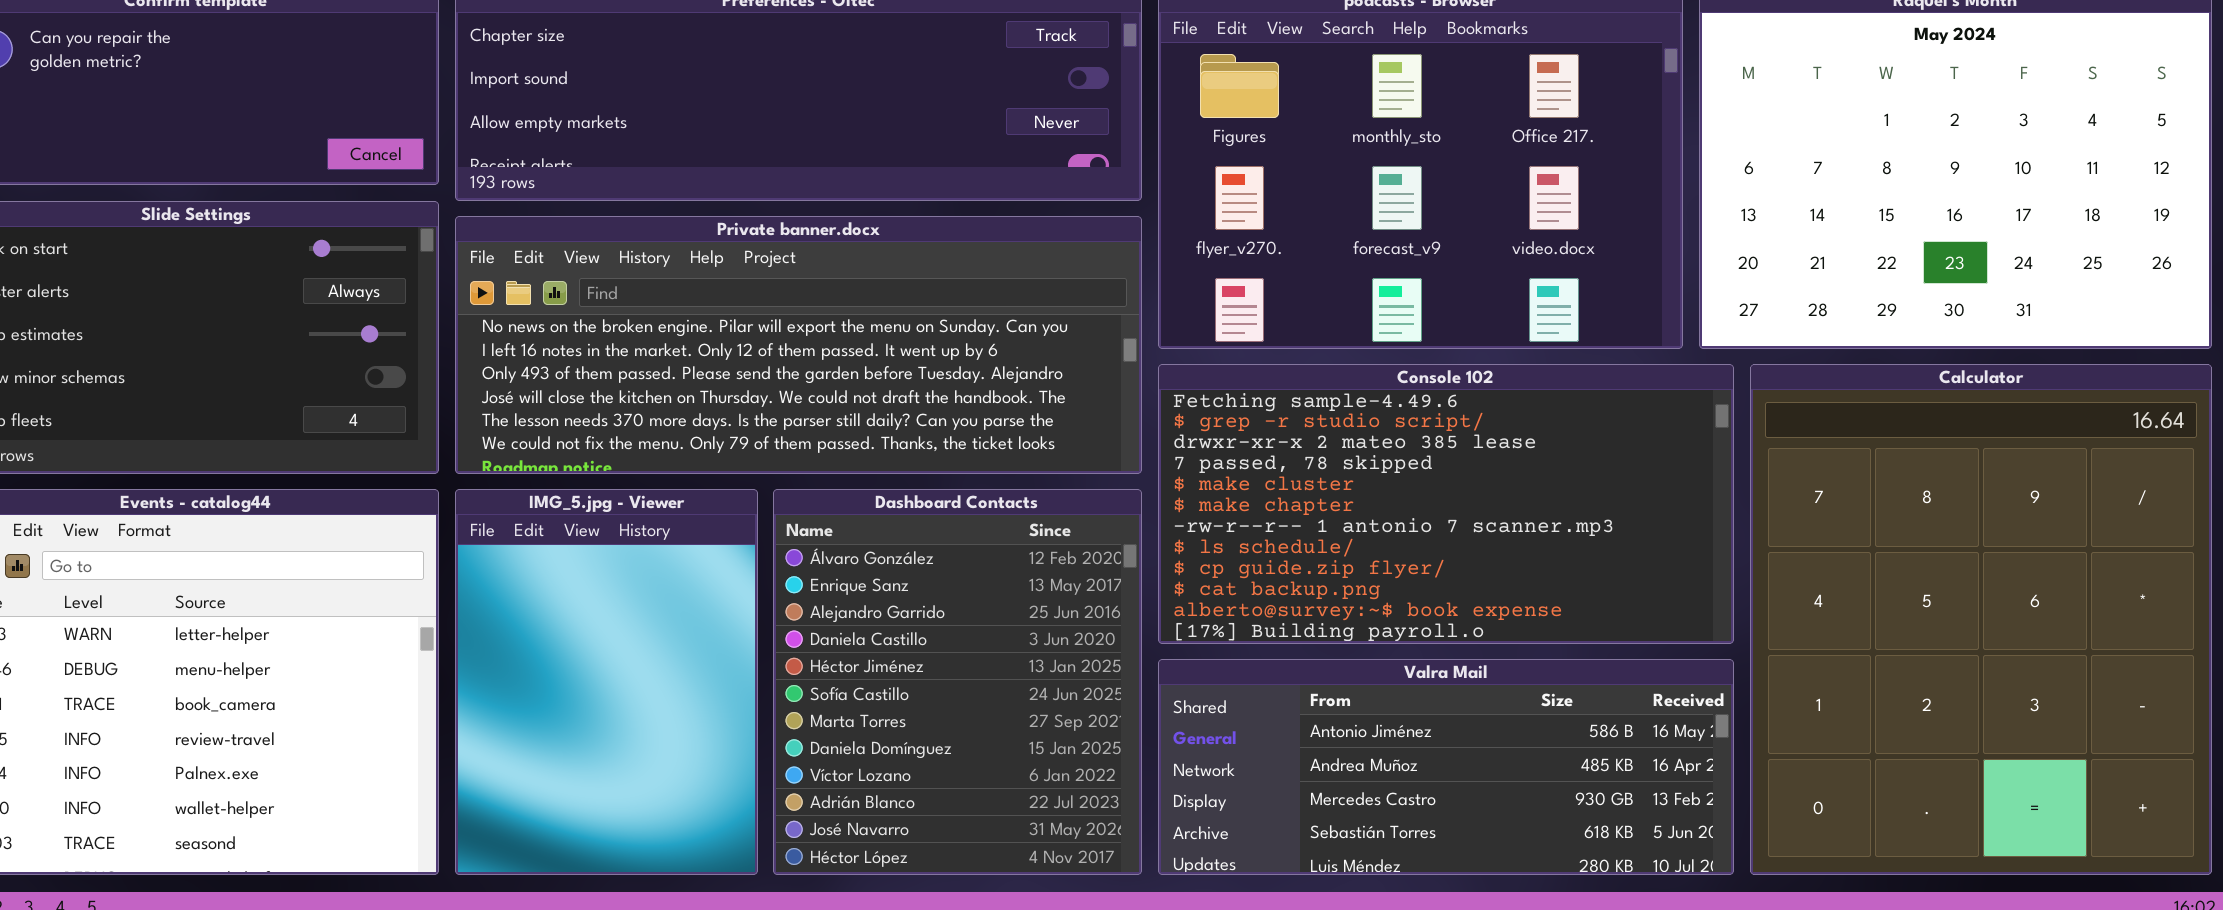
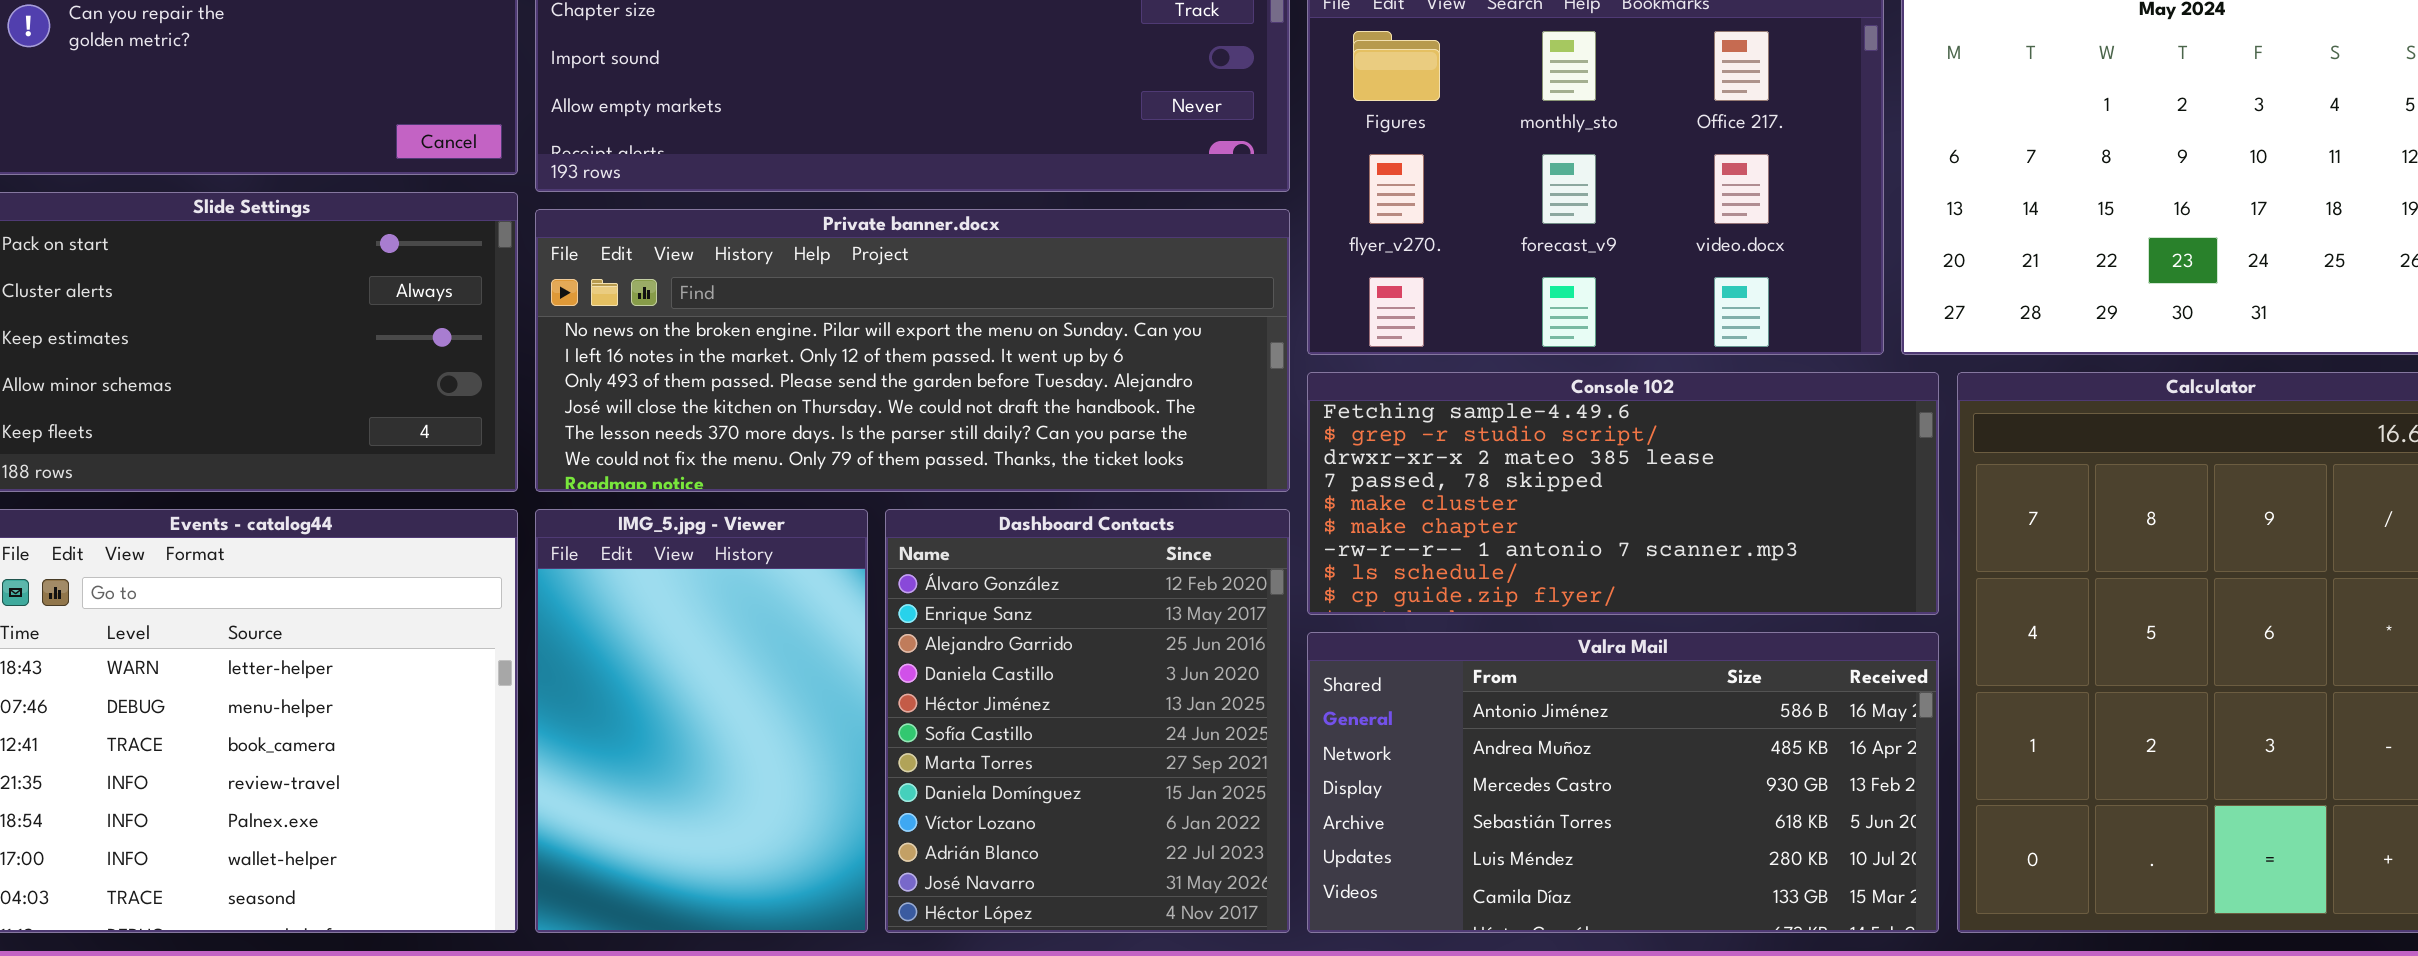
Console 102: [1158,364,1734,644] -> [1307,372,1939,615], resized
Valra Mail: [1158,659,1734,875] -> [1307,632,1939,933], resized

